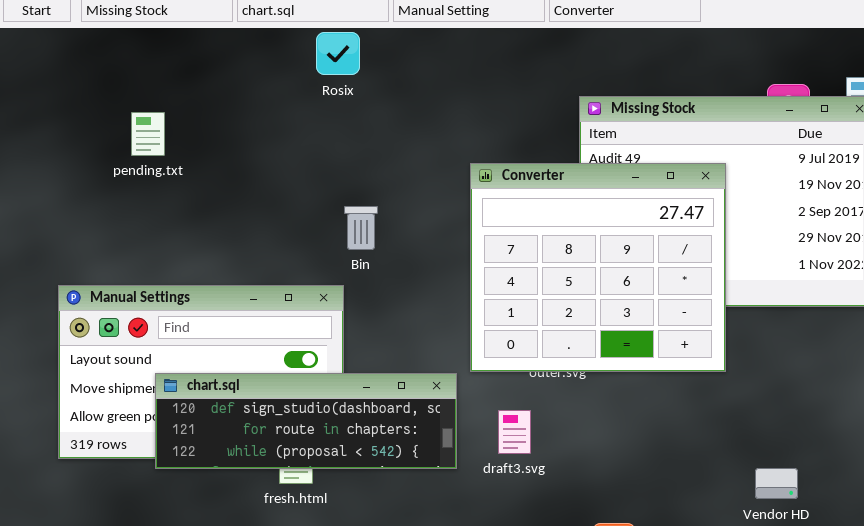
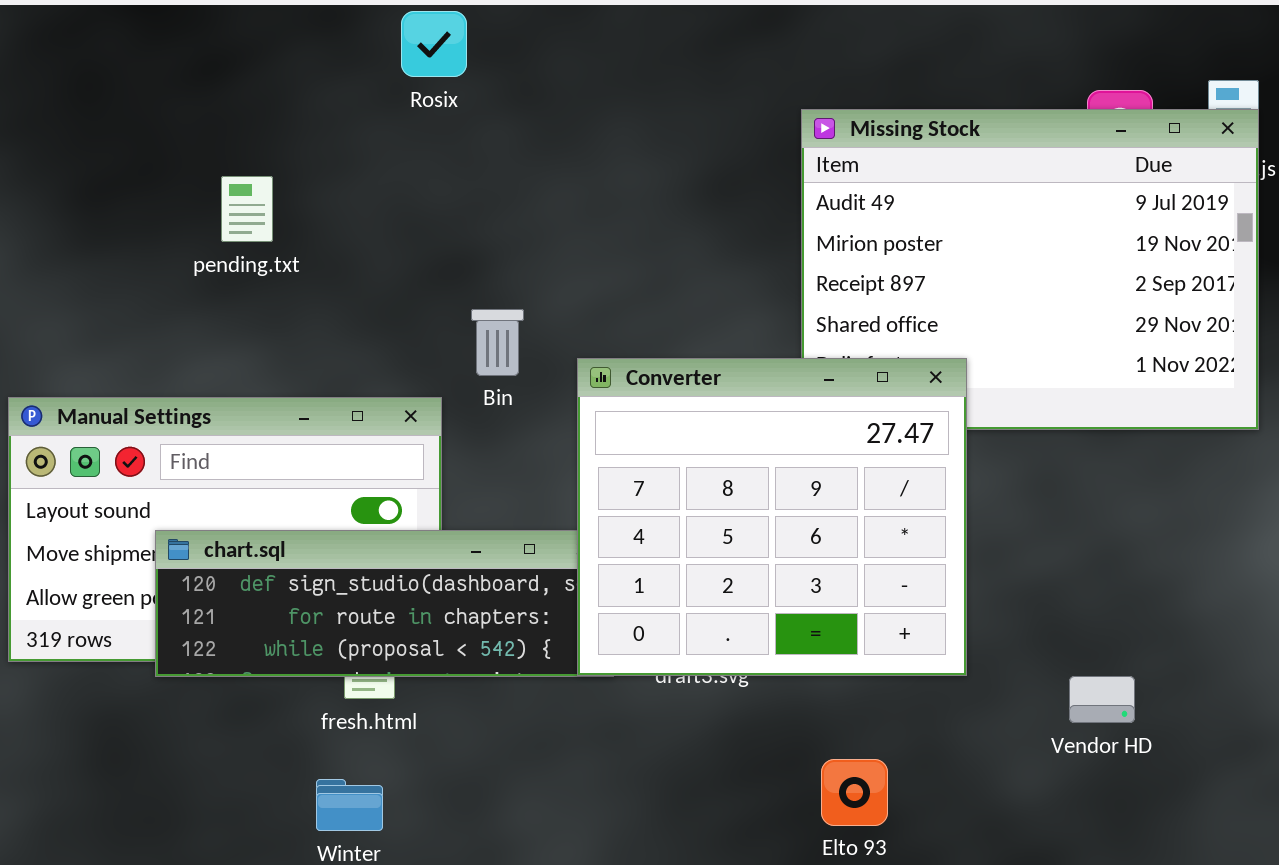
pending.txt: [131,112,165,156] -> [221,176,273,242], moved
Converter: [470,163,726,372] -> [577,358,967,676], moved
Bin: [344,206,378,250] -> [471,309,524,376], moved

